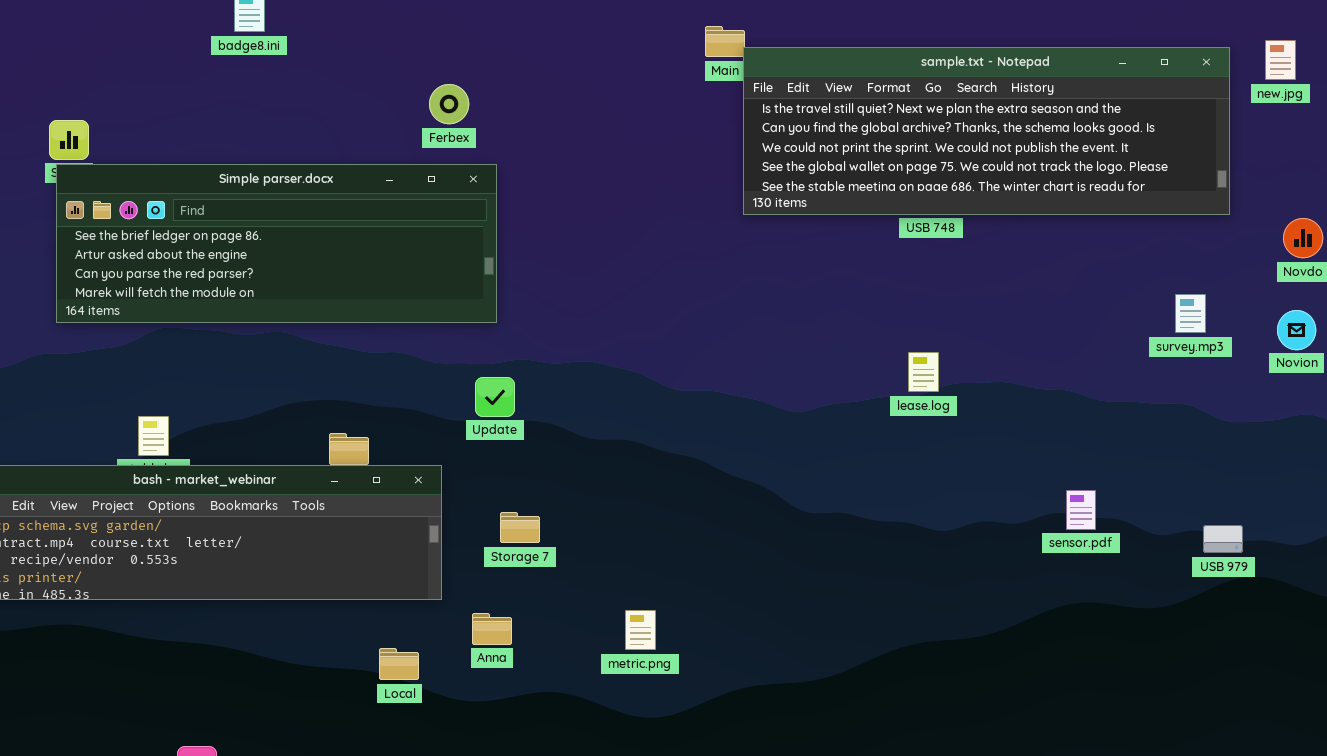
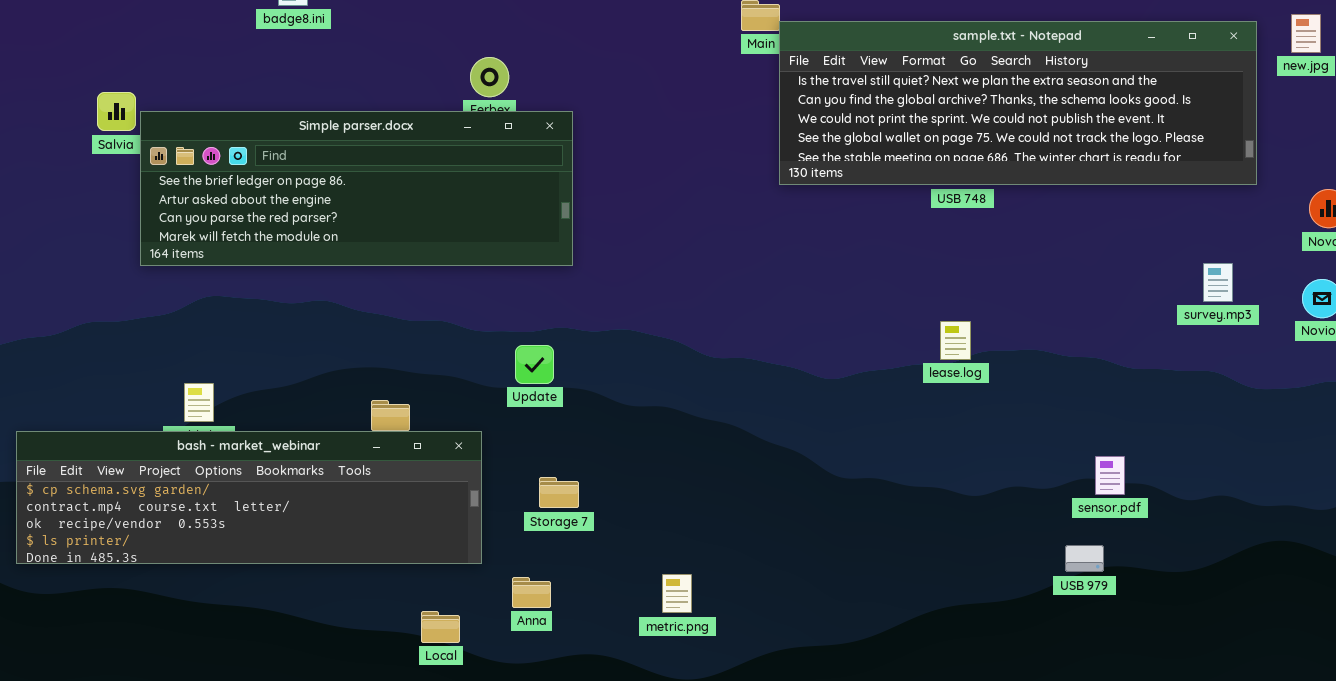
Simple parser.docx: [56,164,497,323] -> [140,111,573,266], moved
USB 979: [1203,525,1243,553] -> [1065,545,1104,572], moved

